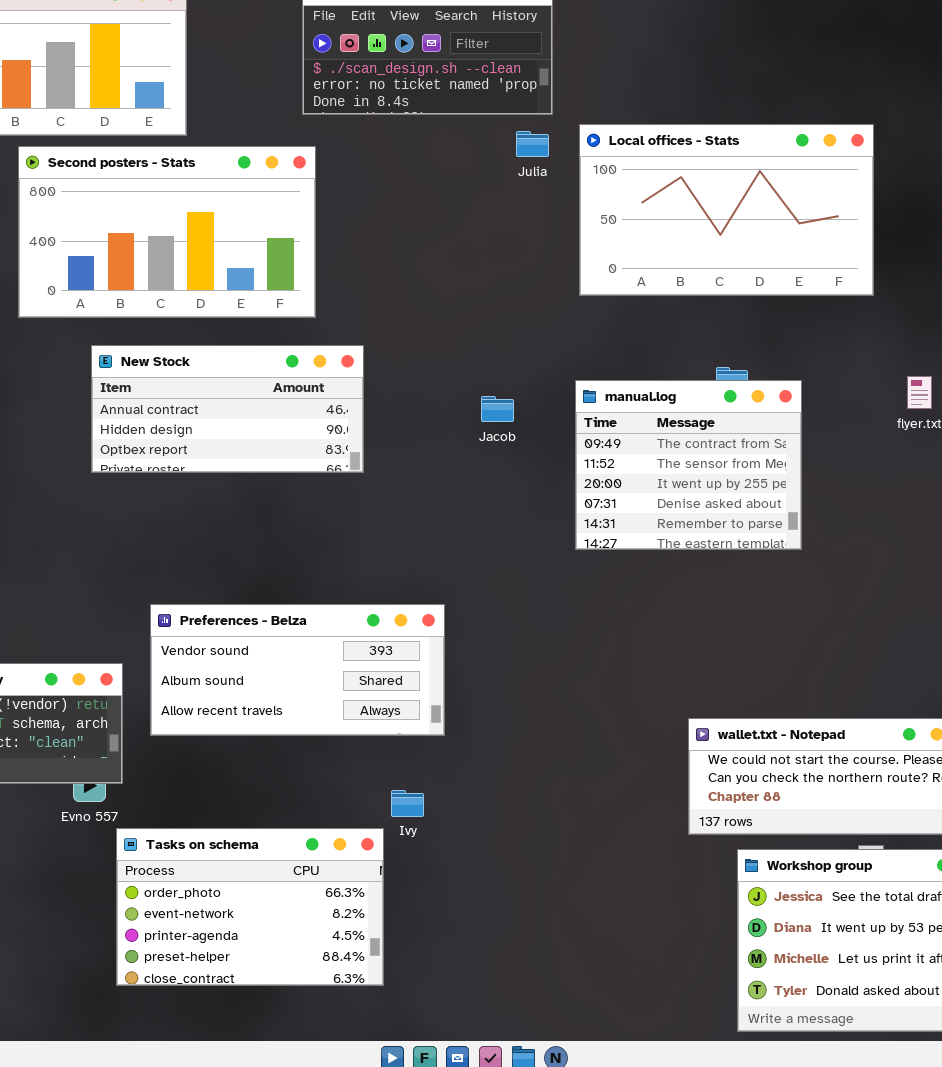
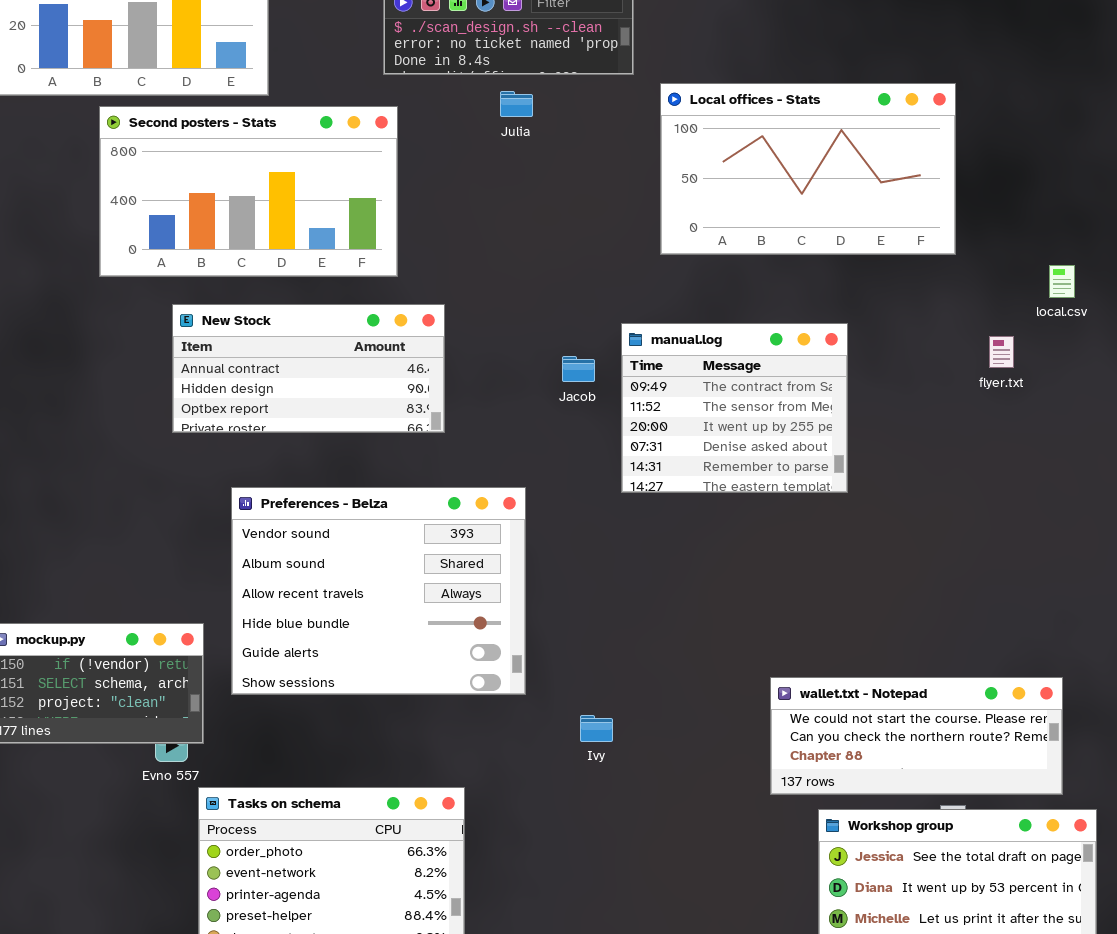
Julia: [516,131,549,157] -> [500,91,533,117], moved
manual.log: [575,380,802,550] -> [621,323,848,493], moved
Preferences - Belza: [150,604,445,736] -> [231,487,526,695], resized
Ivy: [391,790,424,817] -> [580,715,613,742], moved

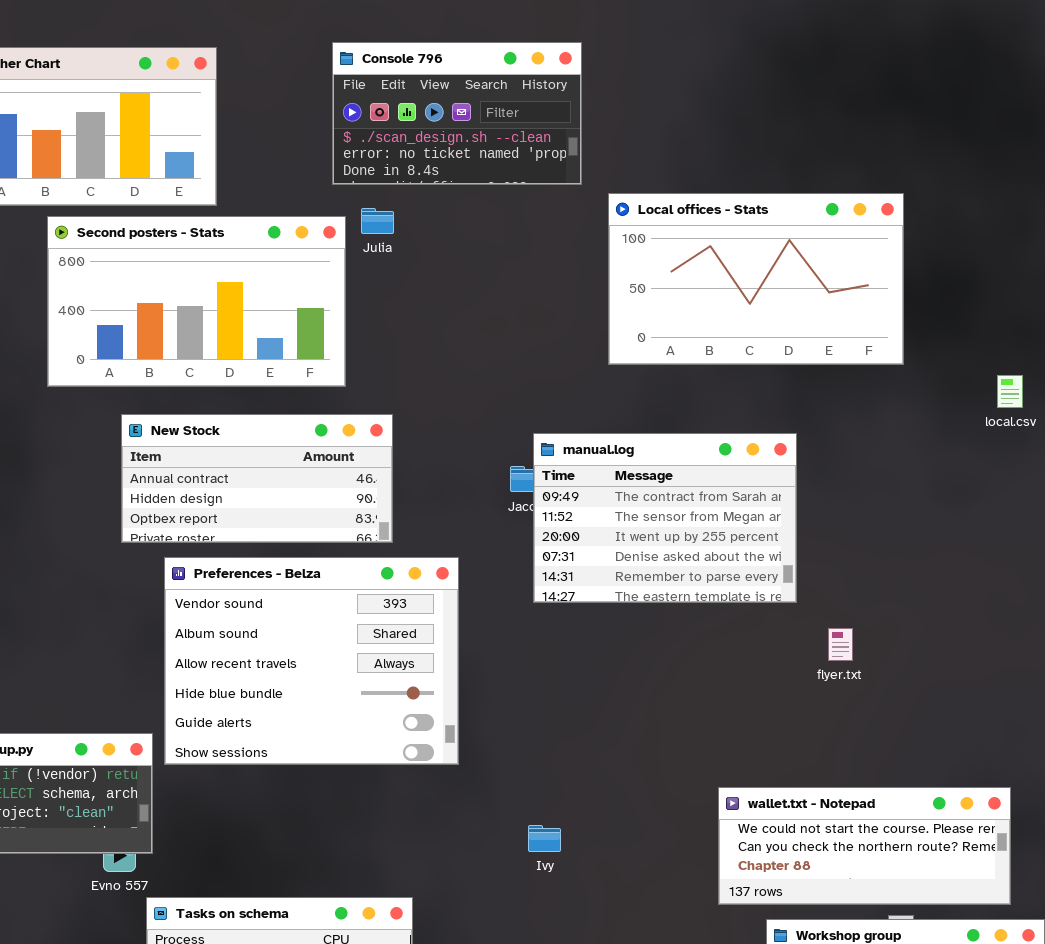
Julia: [500,91,533,117] -> [361,208,394,234], moved
manual.log: [621,323,848,493] -> [533,433,797,603], resized
flyer.txt: [989,336,1014,368] -> [828,628,853,661], moved
Preferences - Belza: [231,487,526,695] -> [164,557,459,765], moved

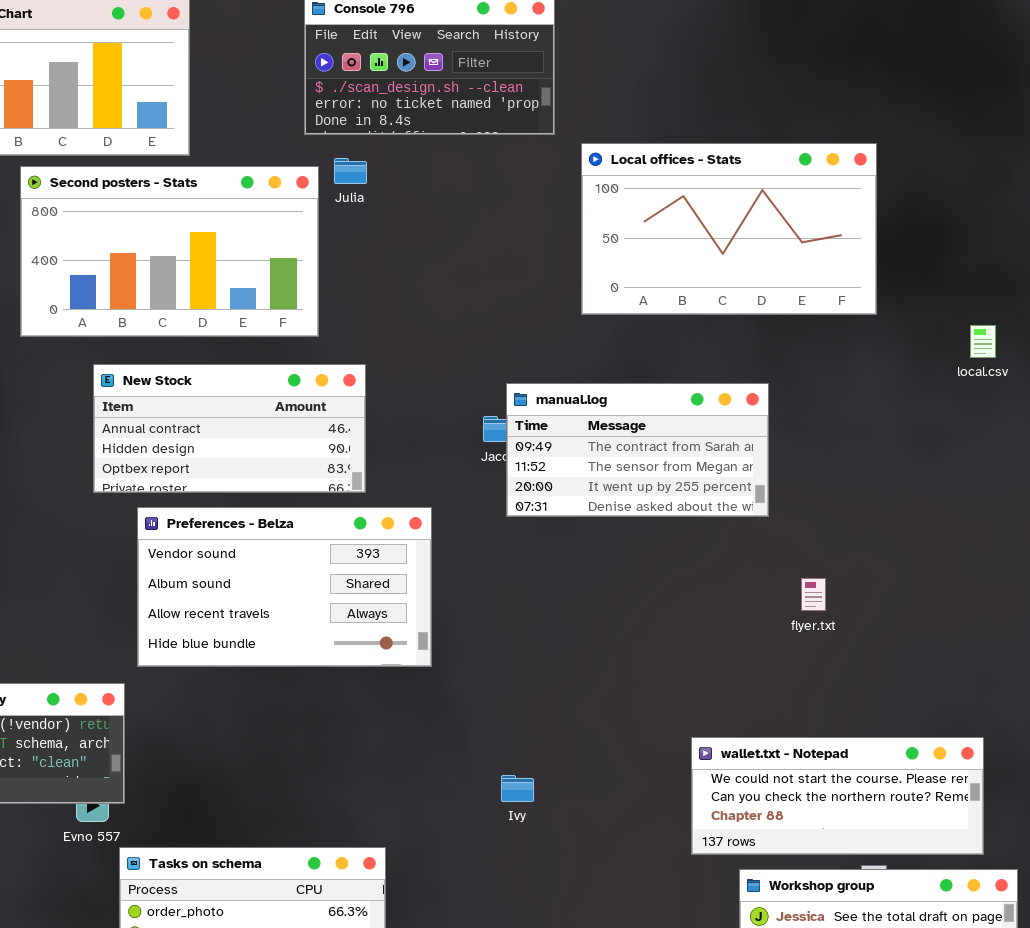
manual.log: [533,433,797,603] -> [506,383,769,517], resized
Preferences - Belza: [164,557,459,765] -> [137,507,432,667], resized

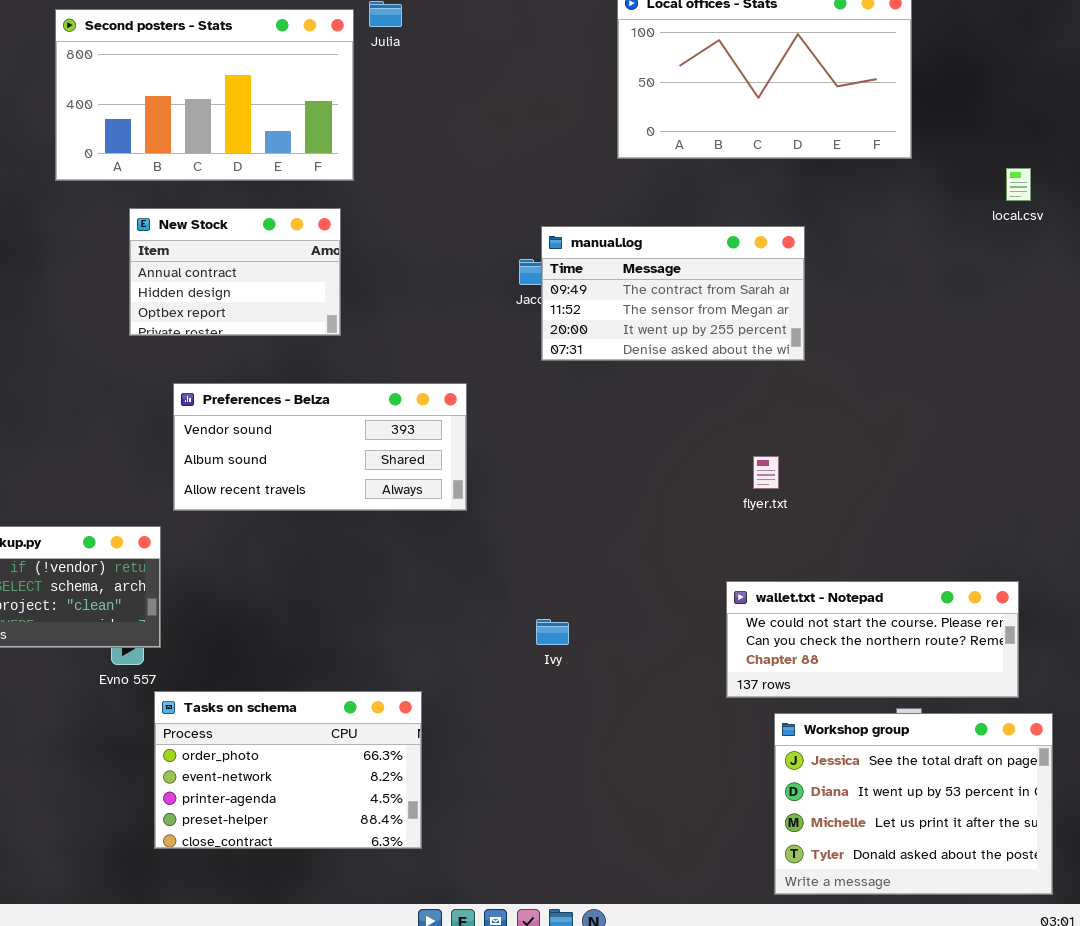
New Stock: [93,364,366,493] -> [129,208,341,336], resized
Preferences - Belza: [137,507,432,667] -> [173,383,467,511], resized
flyer.txt: [801,578,826,611] -> [753,456,779,489], moved

